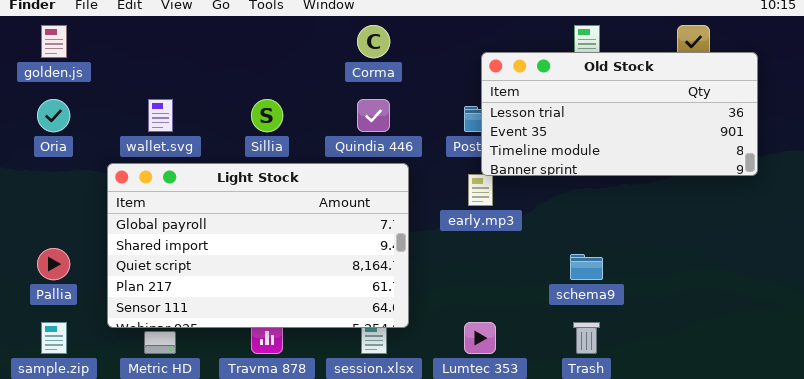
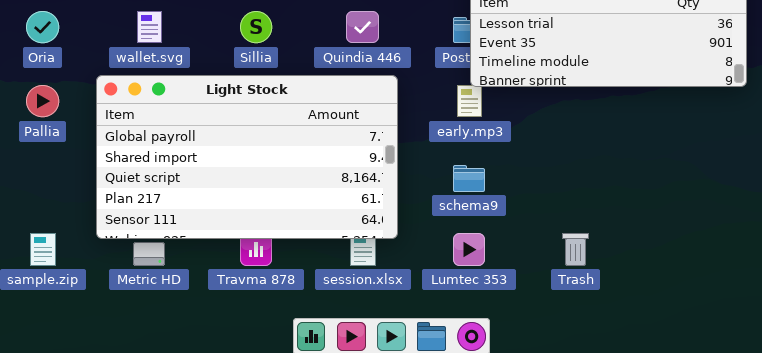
Pallia: [37,248,70,280] -> [26,85,59,117], moved
schema9: [570,254,603,280] -> [453,165,485,192], moved

